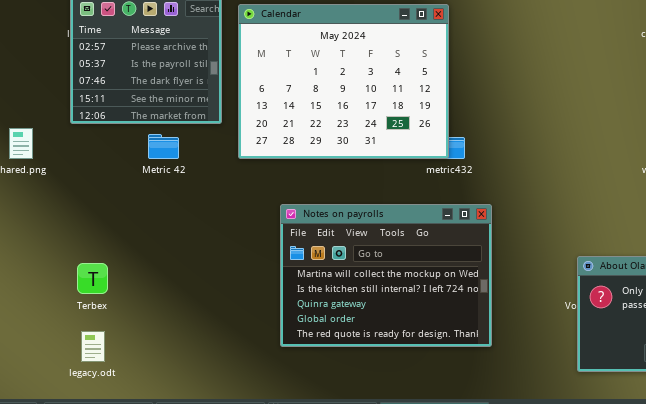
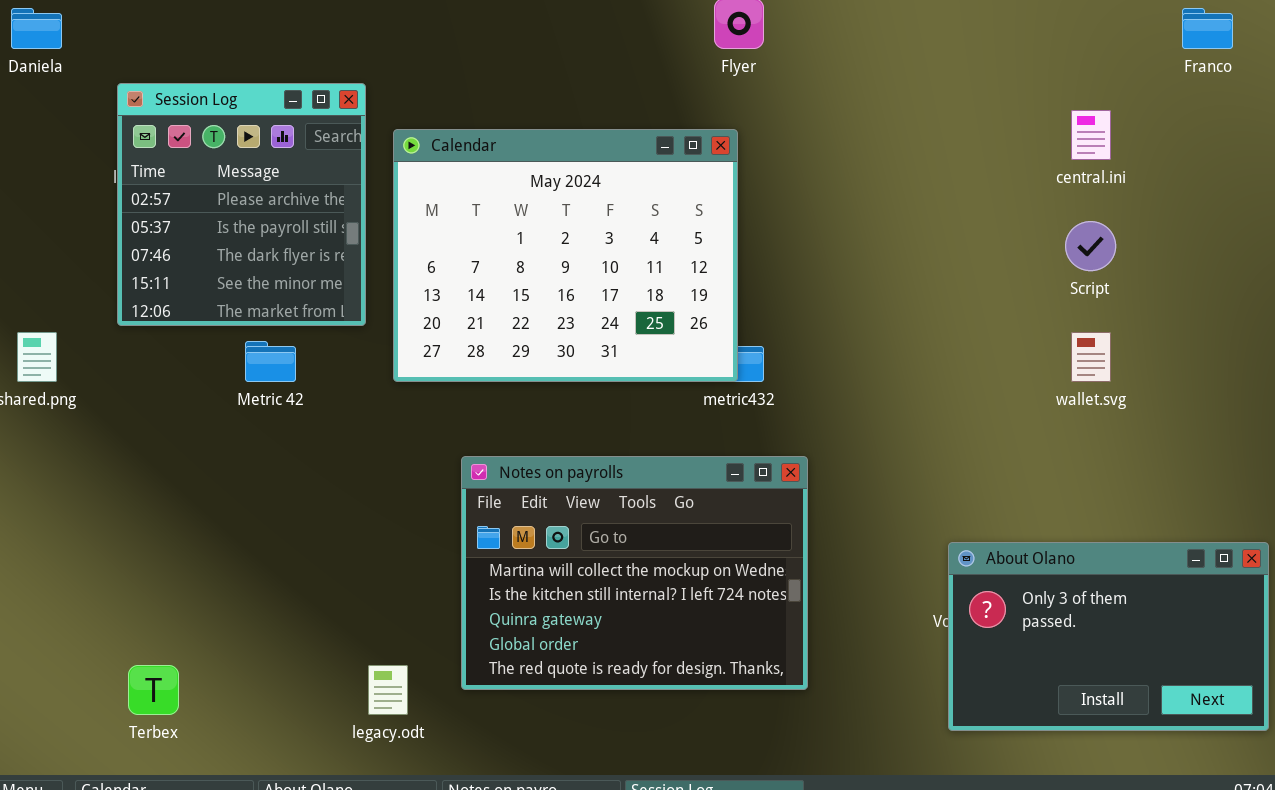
Terbex: [77,263,108,294] -> [128,665,179,715], moved
legacy.odt: [81,331,105,362] -> [368,665,408,715], moved

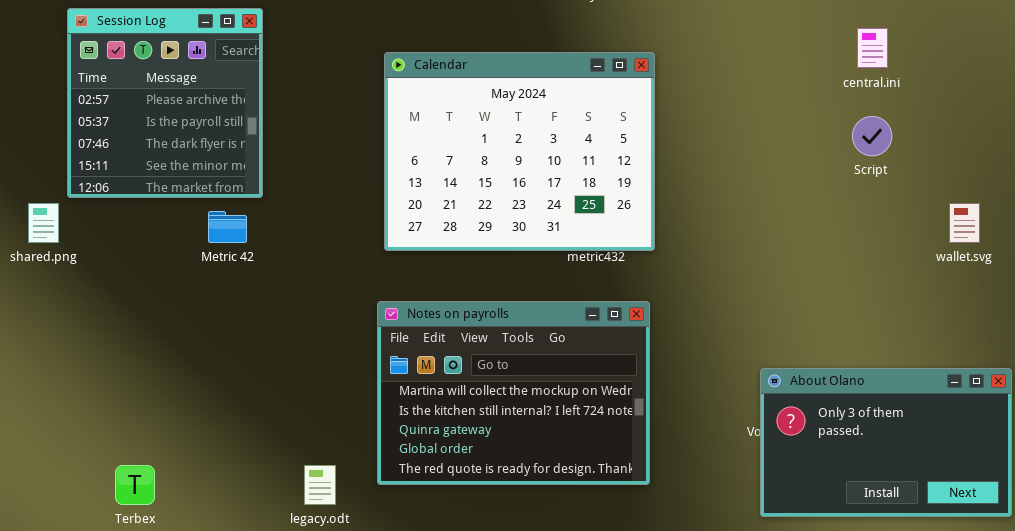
Session Log: [117,83,366,326] -> [67,8,263,198], moved
Calendar: [393,129,738,382] -> [384,52,655,251], moved
wallet.svg: [1071,332,1111,382] -> [949,203,980,243], moved

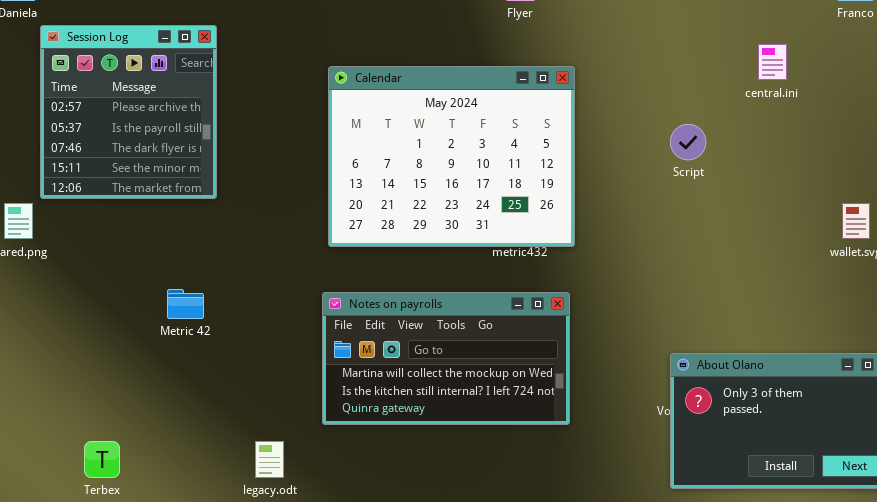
Script: [852,116,892,156] -> [670,124,706,160], moved
Metric 42: [208,211,247,243] -> [167,289,204,319], moved
Notes on payrolls: [377,301,650,485] -> [322,292,570,425], resized

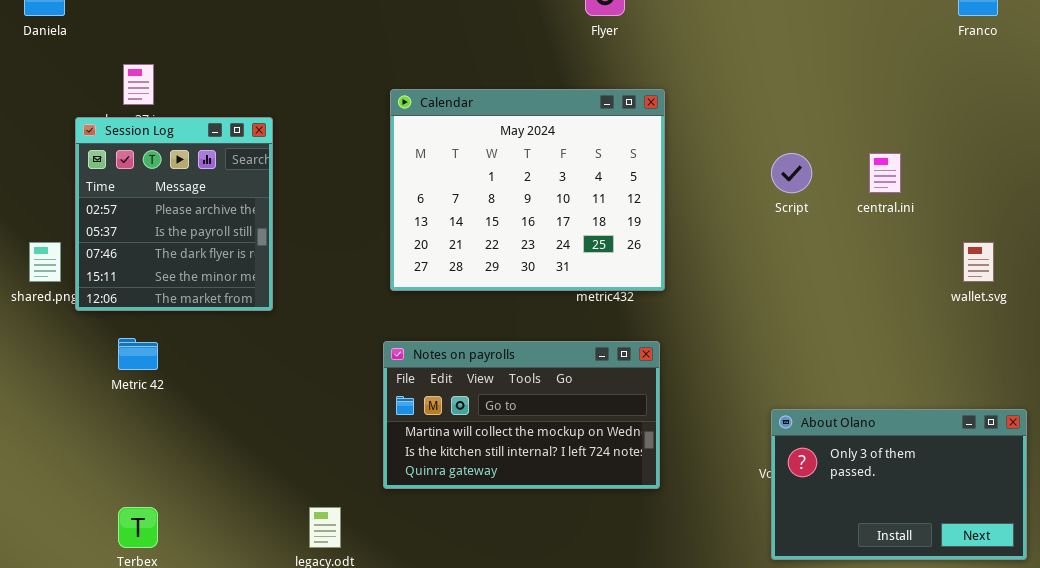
Session Log: [40,25,217,199] -> [75,117,273,311], moved
central.ini: [758,44,787,80] -> [869,153,901,193], moved
Metric 42: [167,289,204,319] -> [118,338,158,370], moved

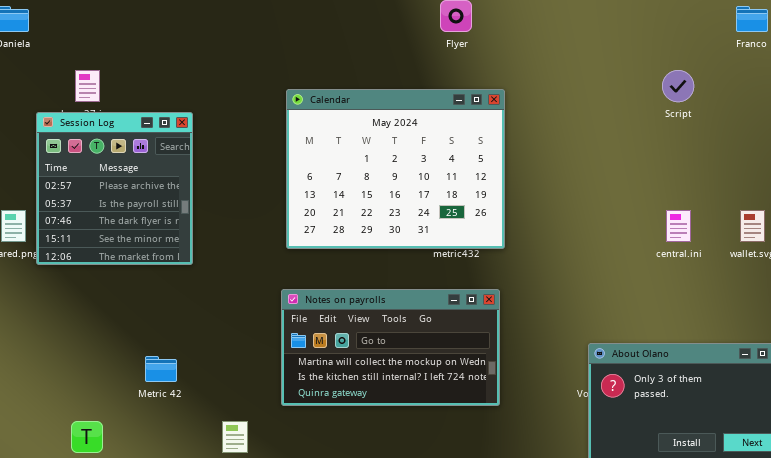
Script: [771,153,812,193] -> [662,70,694,102], moved
central.ini: [869,153,901,193] -> [666,210,691,242], moved
Metric 42: [118,338,158,370] -> [145,356,177,382], moved

